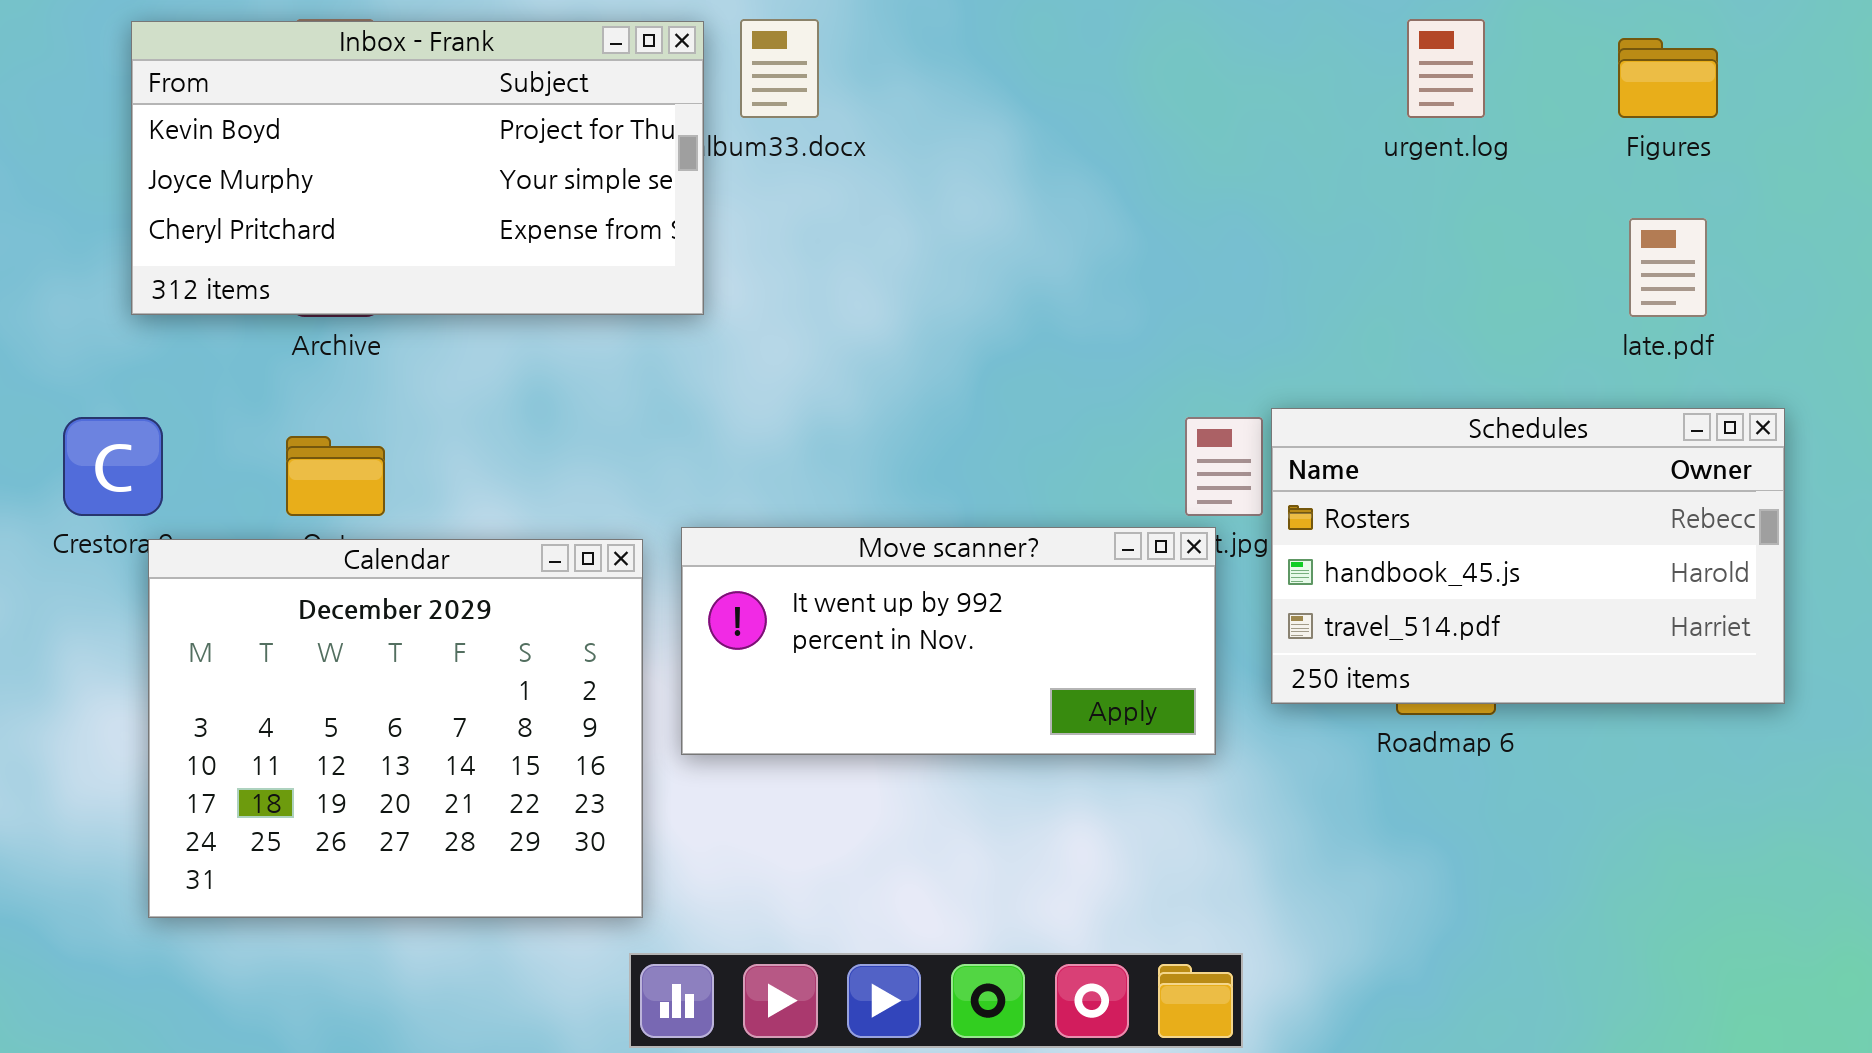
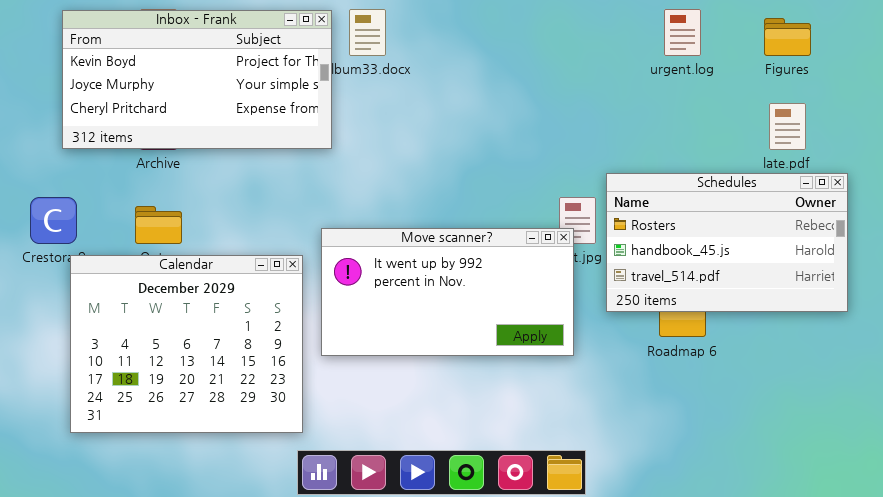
Schedules: [1271,408,1785,704] -> [606,173,848,312], moved
Move scanner?: [681,527,1216,755] -> [321,228,574,356], resized

